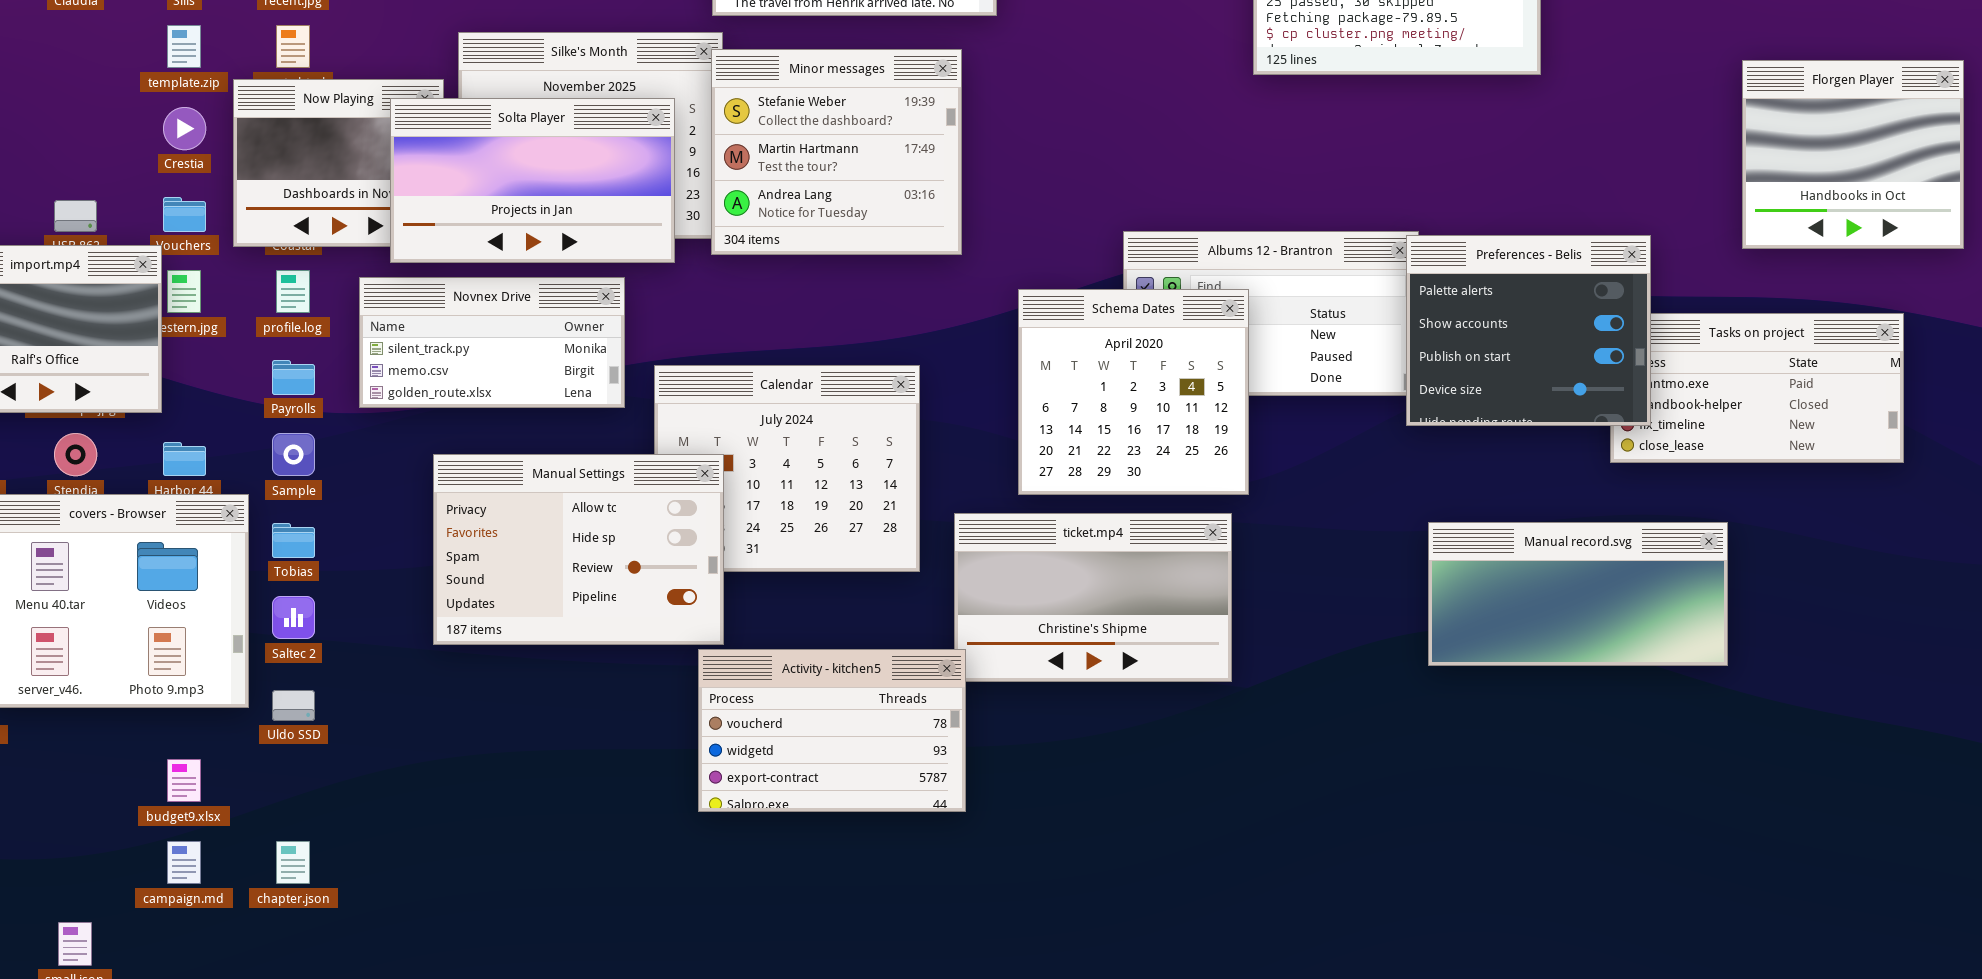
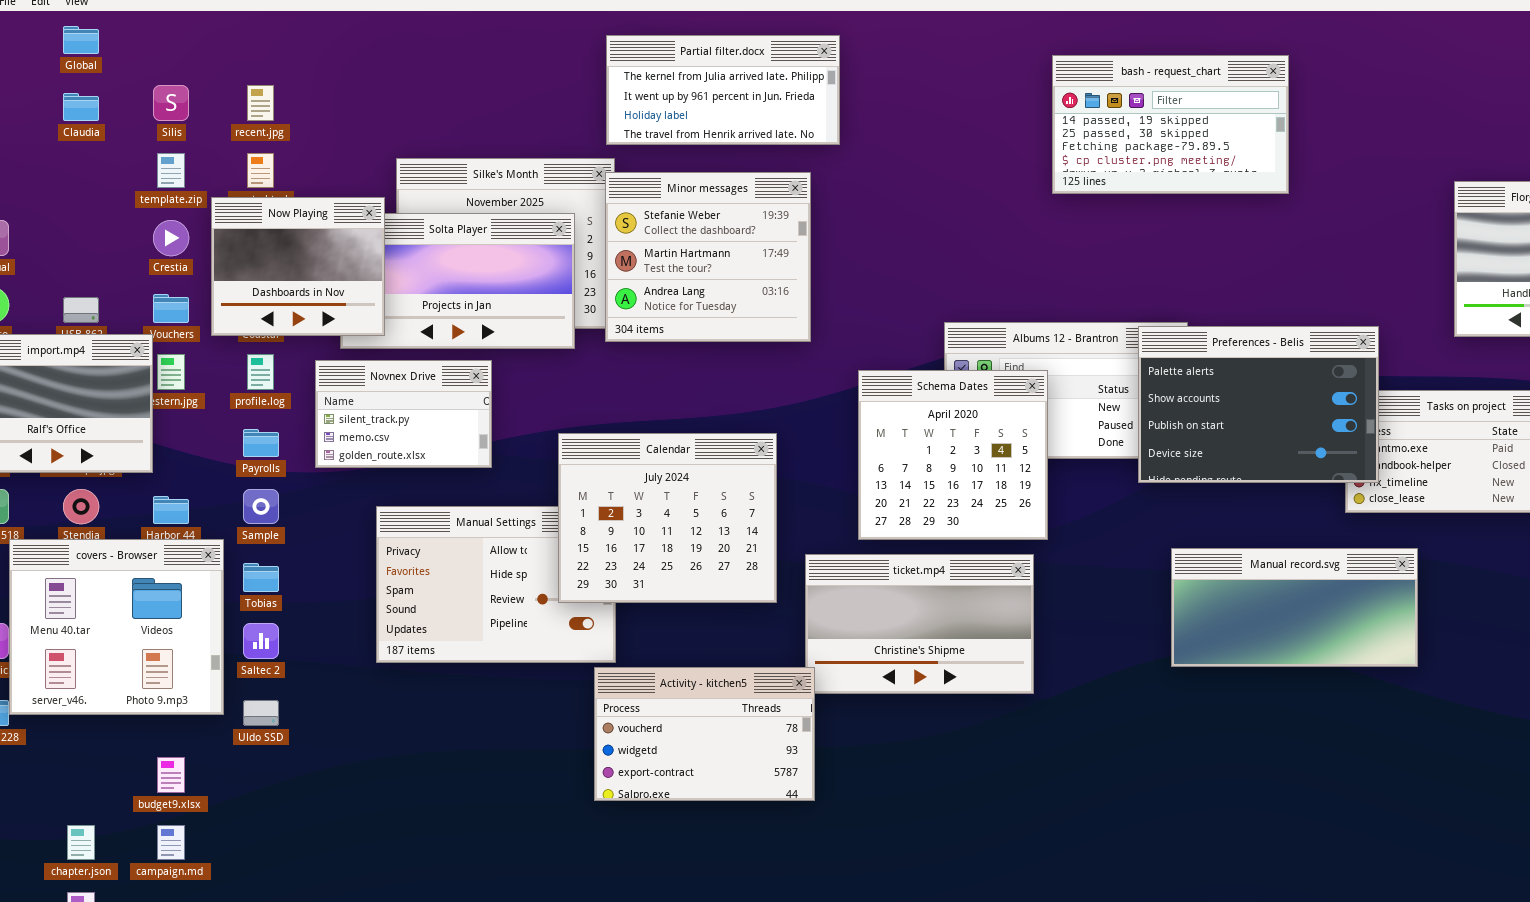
Now Playing: [233,79,444,247] -> [211,197,385,336], raised
Preferences - Belis: [1406,235,1651,426] -> [1138,326,1379,483], resized
Novnex Drive: [359,277,625,408] -> [315,360,492,468], resized
Calendar: [654,365,920,572] -> [558,433,777,603], raised
Manual record.svg: [1428,522,1728,666] -> [1171,548,1418,667], moved
chapter.json: [276,841,310,884] -> [67,825,95,860], moved

